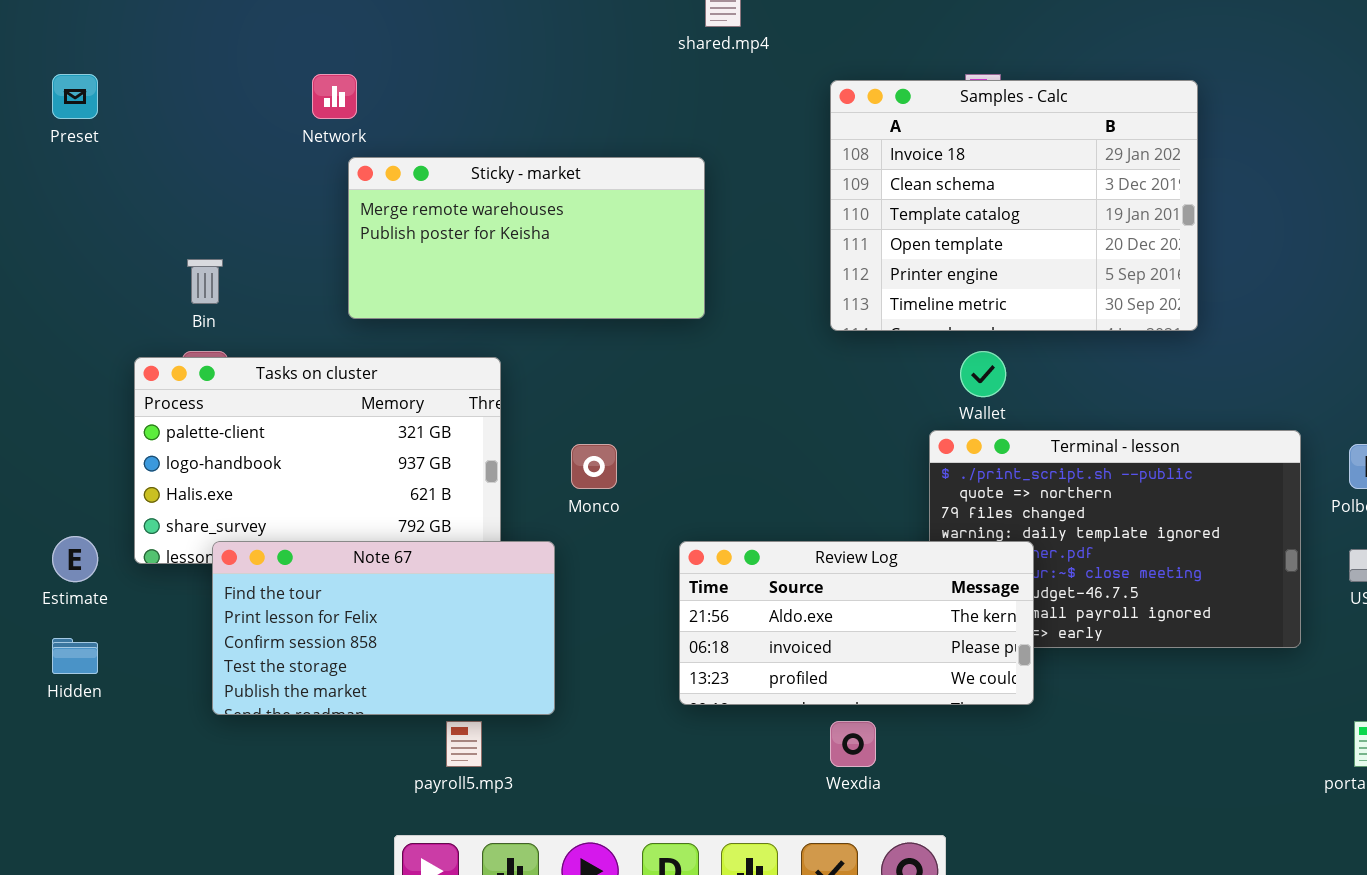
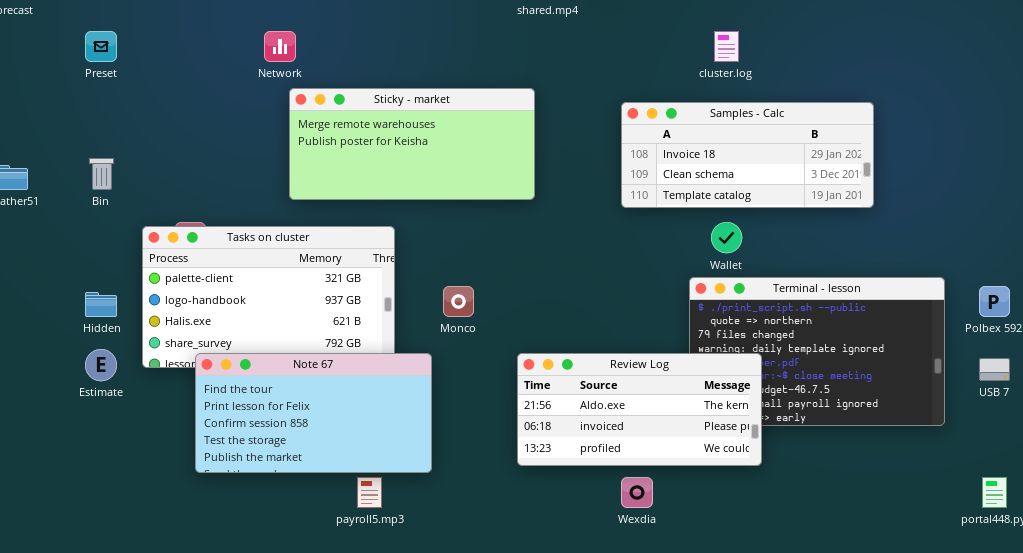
Samples - Calc: [830,80,1198,331] -> [621,102,874,208], resized
Bin: [187,259,223,304] -> [89,158,114,190], moved
Hidden: [52,638,98,674] -> [85,292,117,317], moved

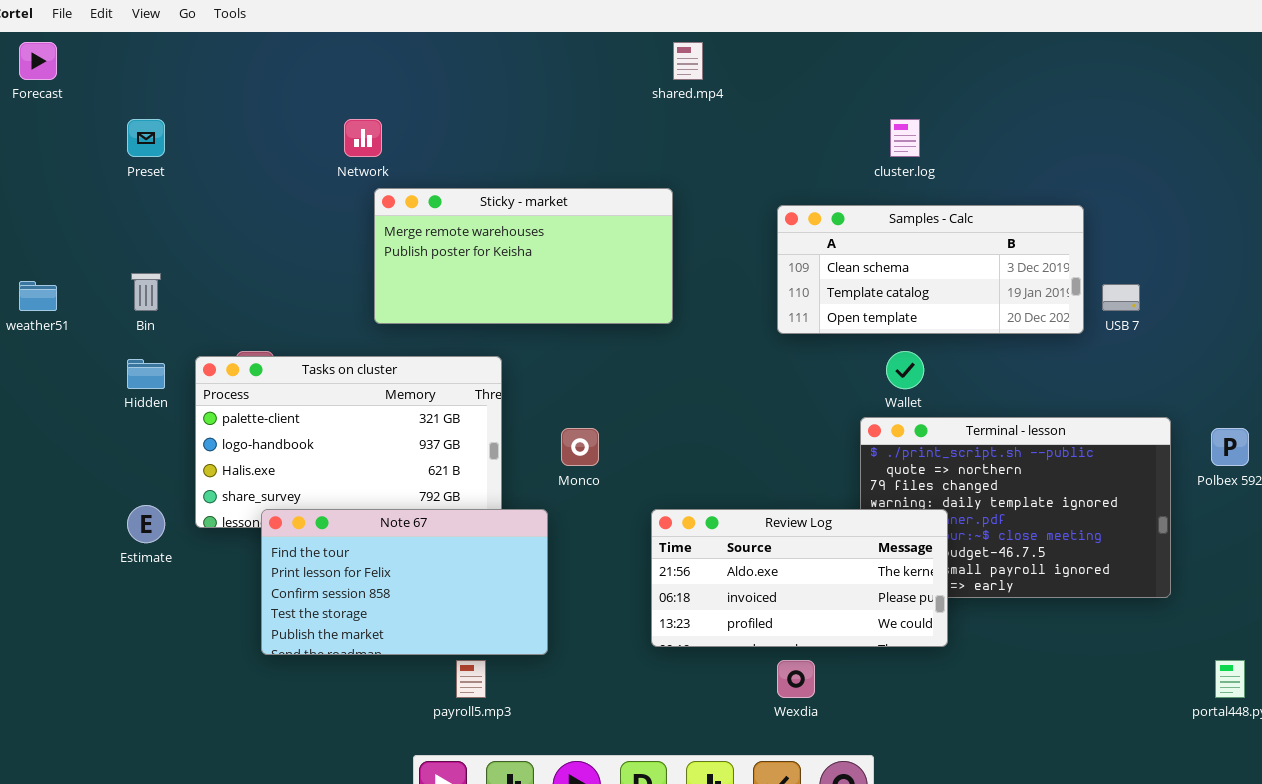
Samples - Calc: [621,102,874,208] -> [777,205,1084,334], scrolled down 1 row
Hidden: [85,292,117,317] -> [127,359,165,389], moved
USB 7: [979,358,1010,381] -> [1102,284,1140,311], moved

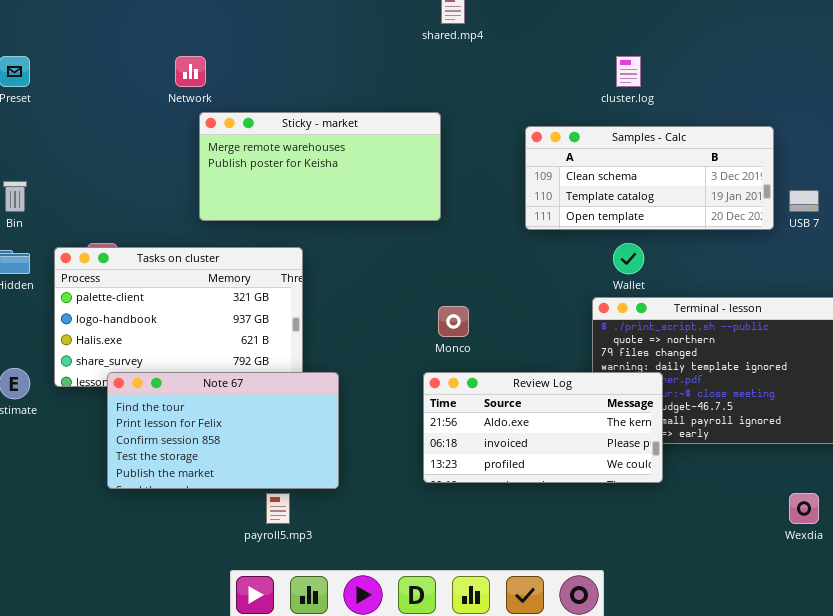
Monco: [561,428,599,466] -> [438,306,469,337], moved
Wexdia: [777,660,815,698] -> [789,493,819,524], moved

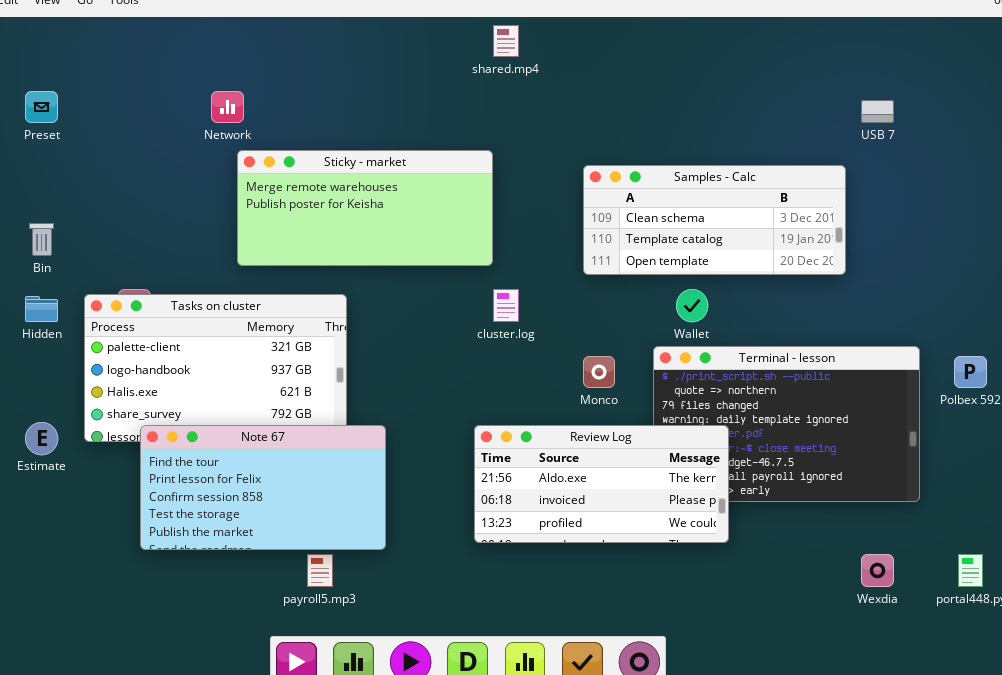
cluster.log: [616,56,641,87] -> [493,289,519,322], moved
USB 7: [789,190,819,212] -> [861,100,894,123], moved
Monco: [438,306,469,337] -> [583,356,615,388], moved

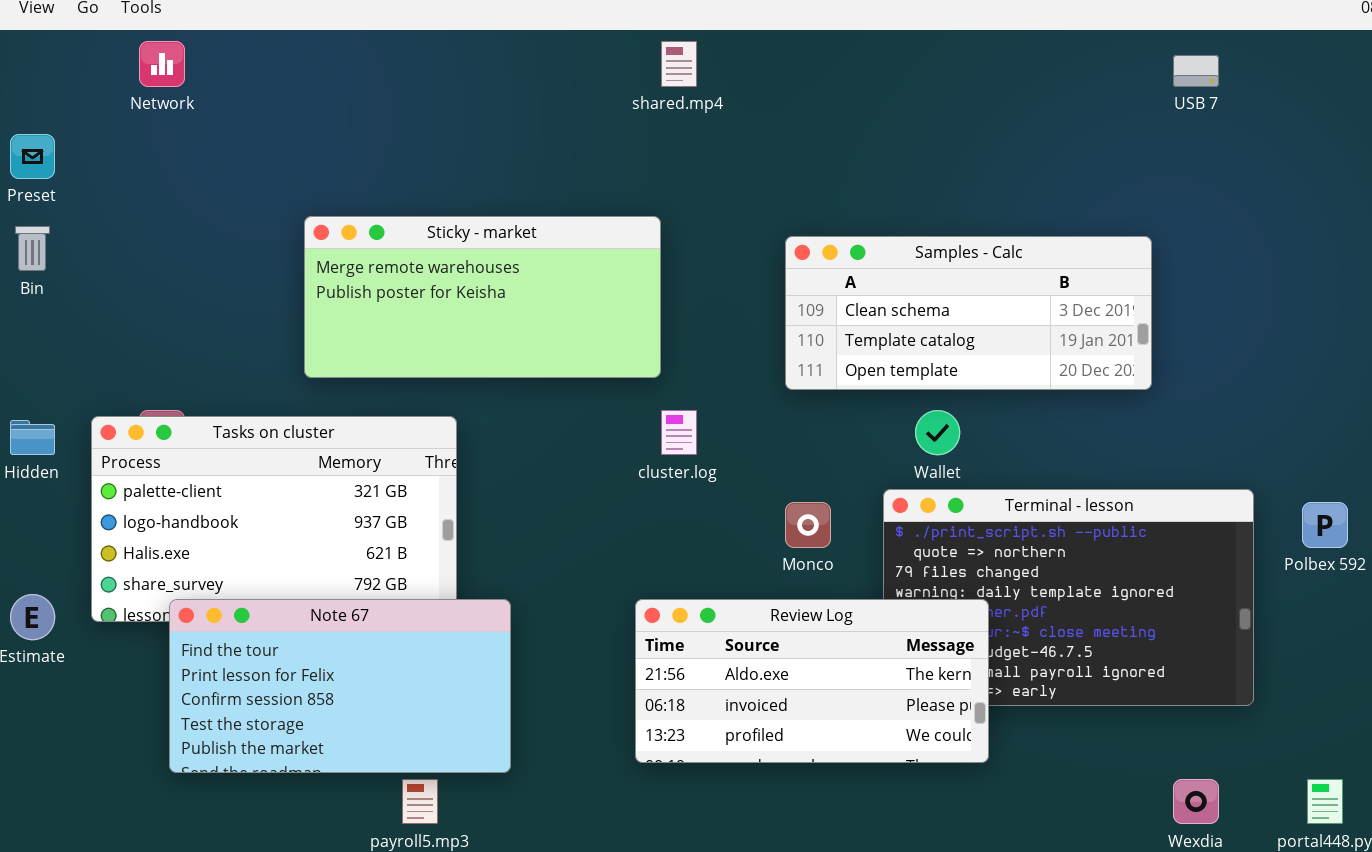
Network: [211,91,244,123] -> [139,41,185,87], moved
USB 7: [861,100,894,123] -> [1173,55,1219,87], moved
Bin: [29,223,54,256] -> [15,226,50,271], moved

